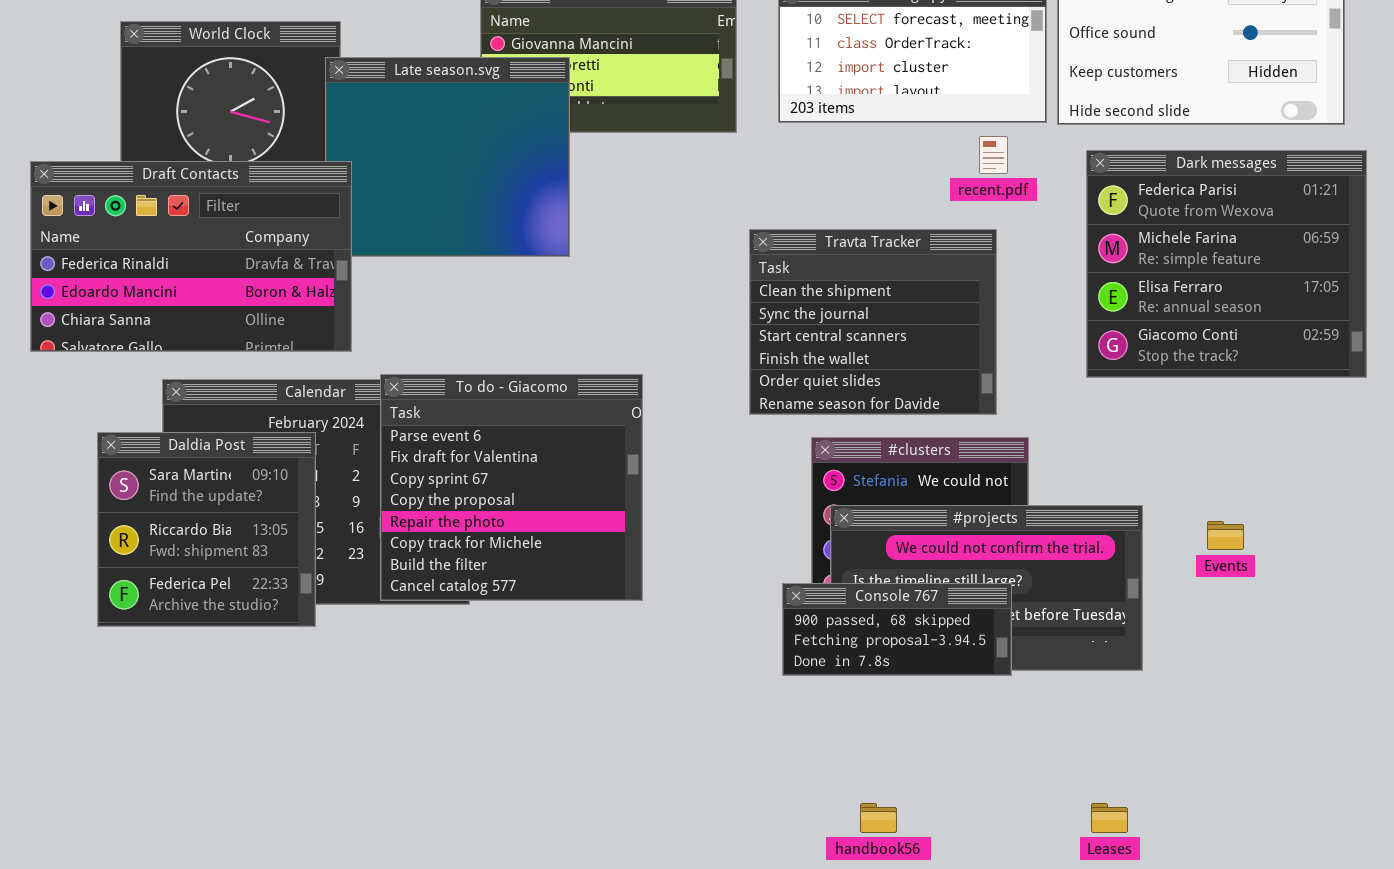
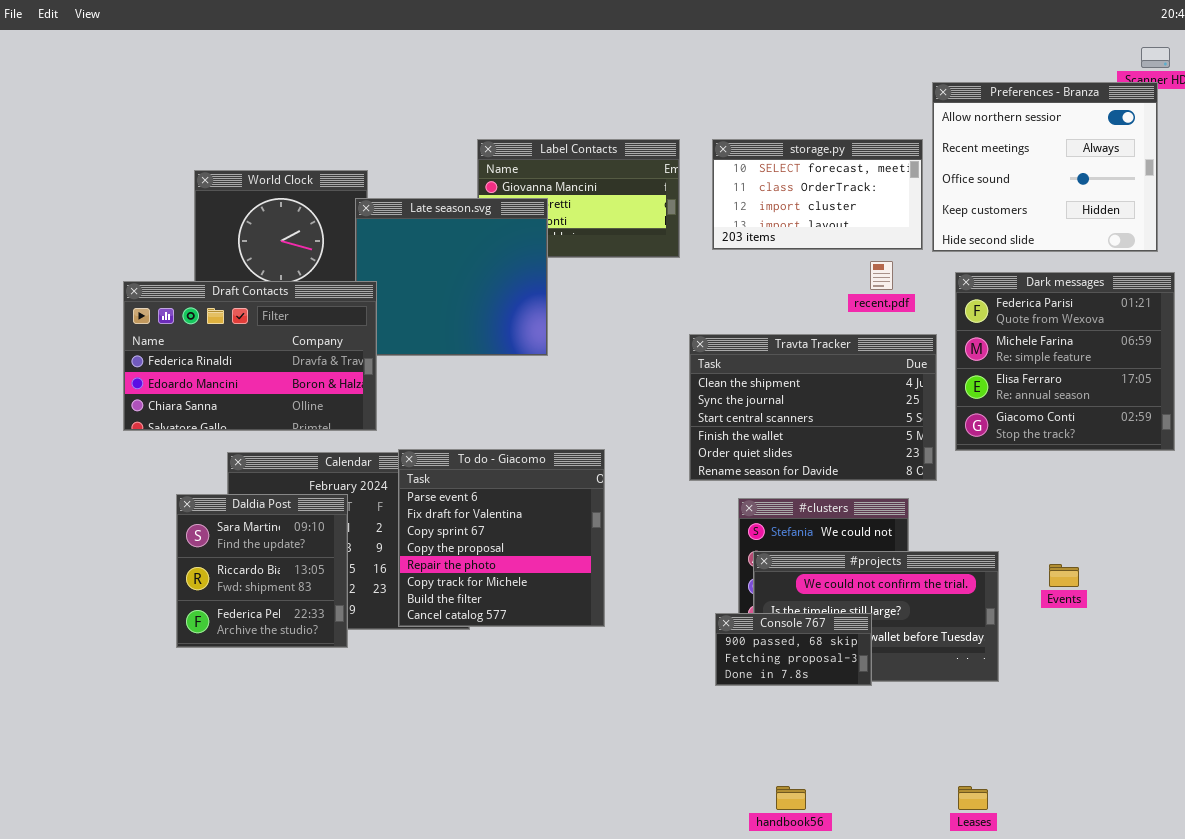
Travta Tracker: [749,229,997,415] -> [689,334,937,481], resized
Console 767: [782,583,1012,676] -> [715,613,872,686], resized

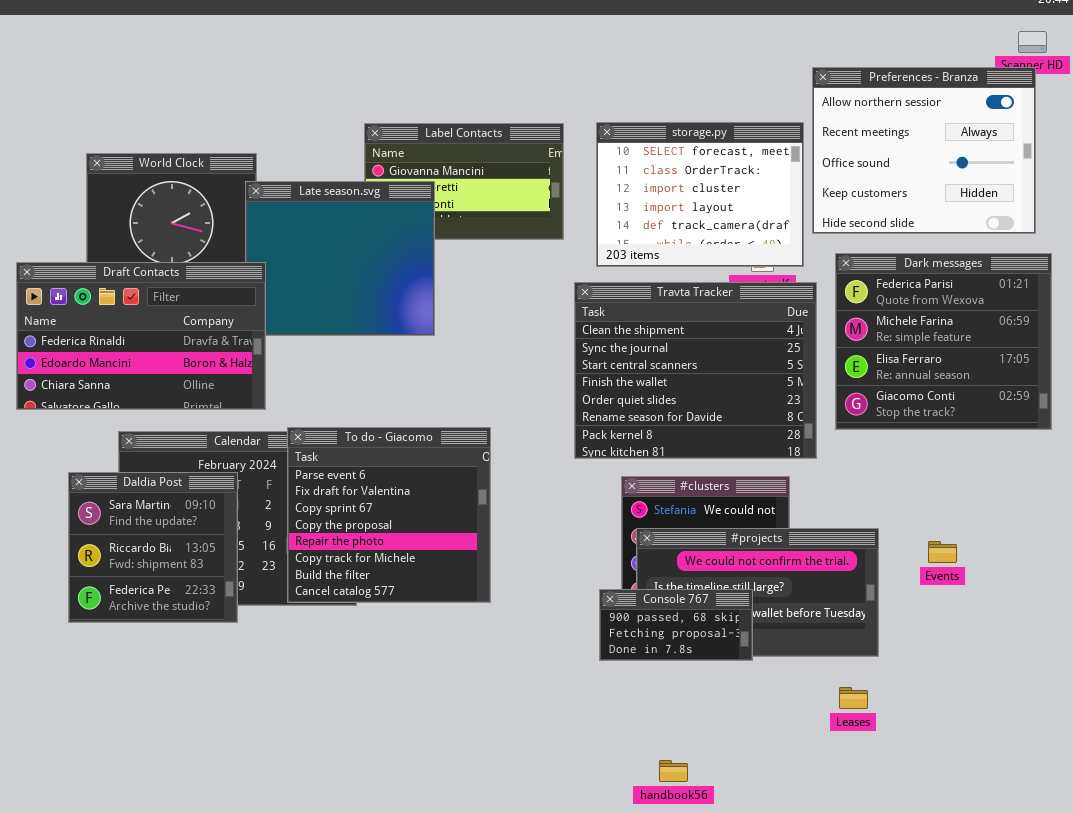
storage.py: [712,139,923,250] -> [596,122,804,267], resized
Travta Tracker: [689,334,937,481] -> [574,282,817,459], resized
Leases: [958,786,988,810] -> [839,687,868,709], moved

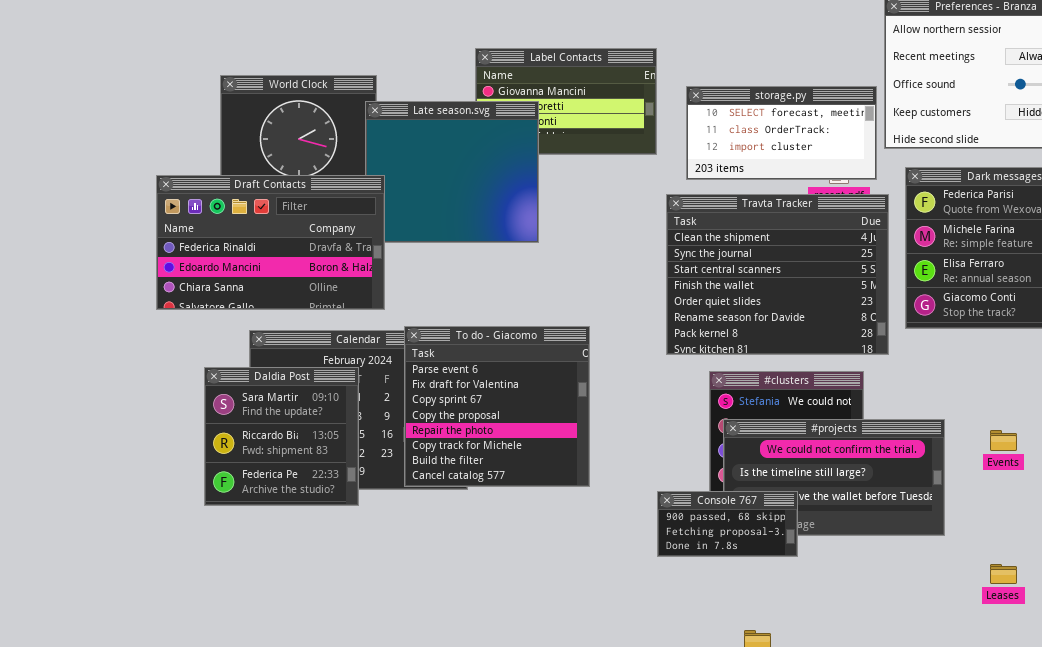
storage.py: [596,122,804,267] -> [686,86,877,180], resized
Console 767: [599,589,753,661] -> [657,491,798,557], moved
Leases: [839,687,868,709] -> [990,564,1017,584], moved

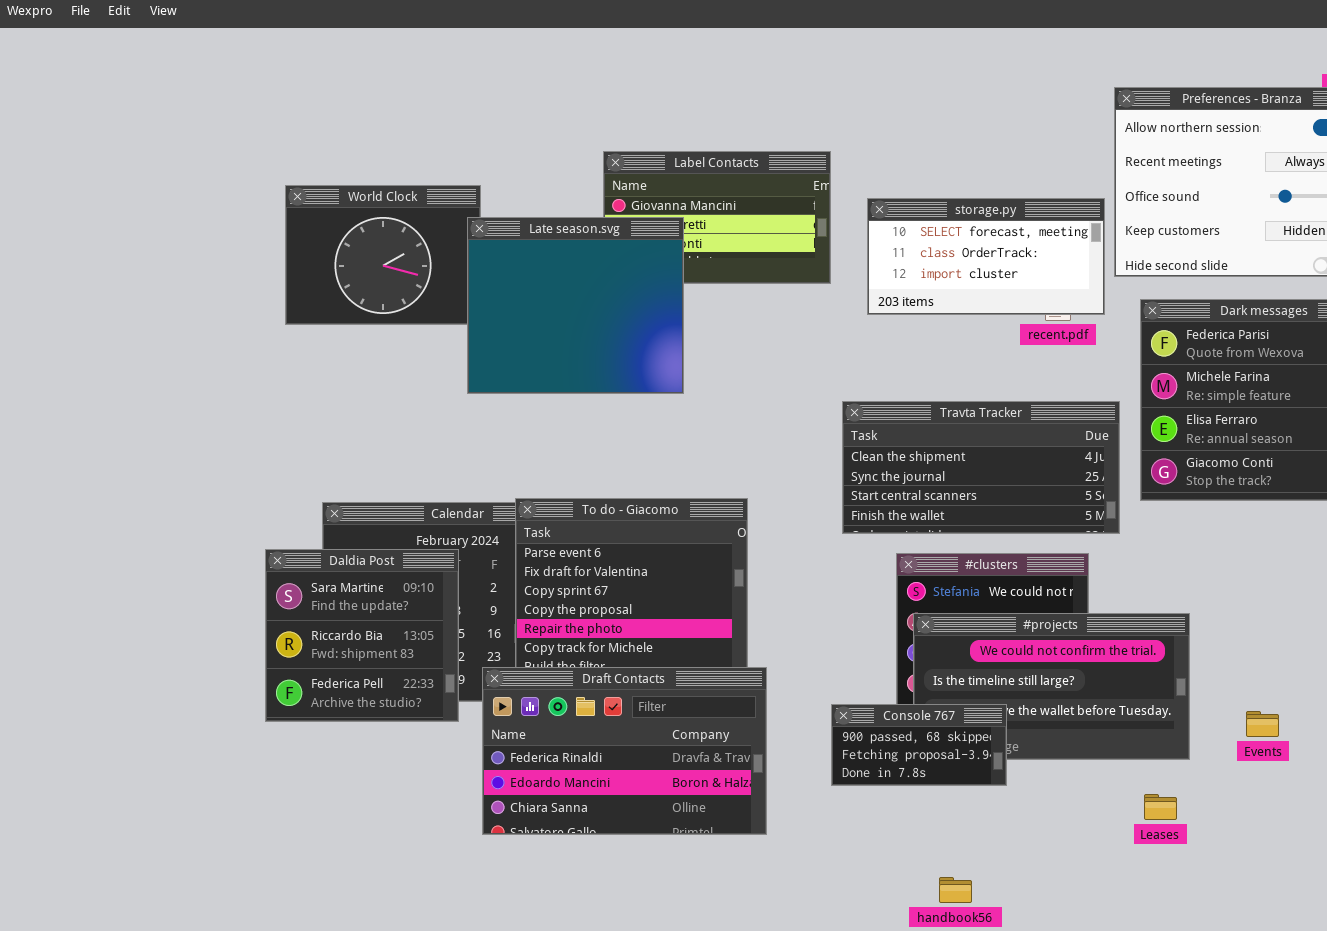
Draft Contacts: [156,175,385,310] -> [482,667,767,835], moved
Travta Tracker: [666,194,889,355] -> [842,401,1120,534], resized
Events: [990,430,1017,451] -> [1246,711,1279,737], moved
Leases: [990,564,1017,584] -> [1144,794,1177,820], moved

